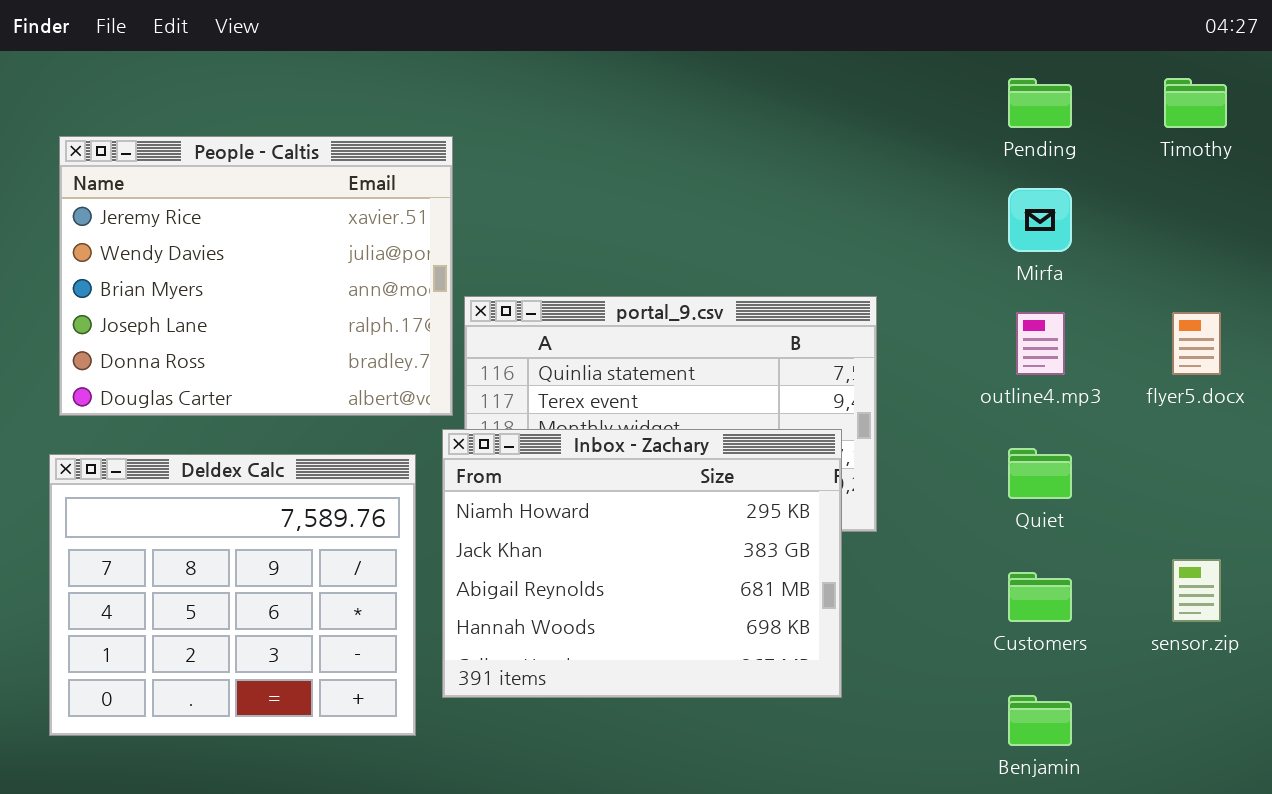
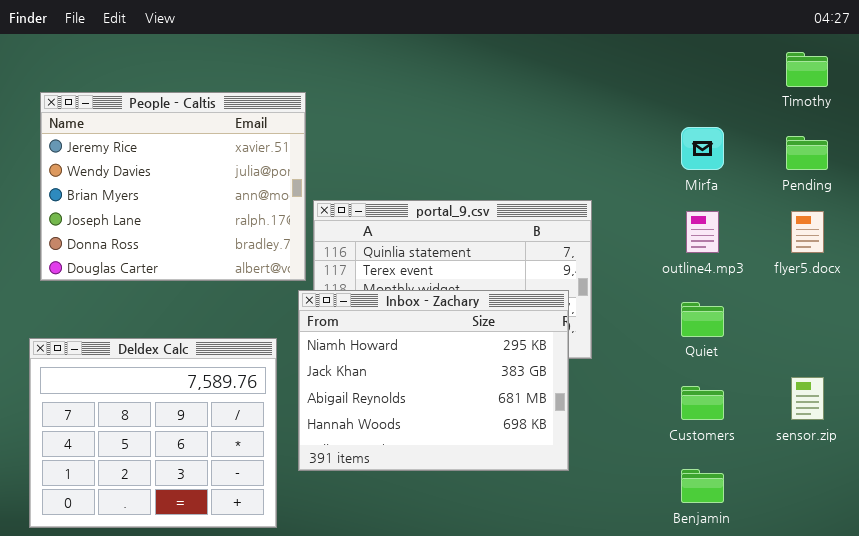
Pending: [1008,78,1072,128] -> [786,136,828,170], moved
Deldex Calc: [49,454,416,736] -> [29,338,277,528], moved

